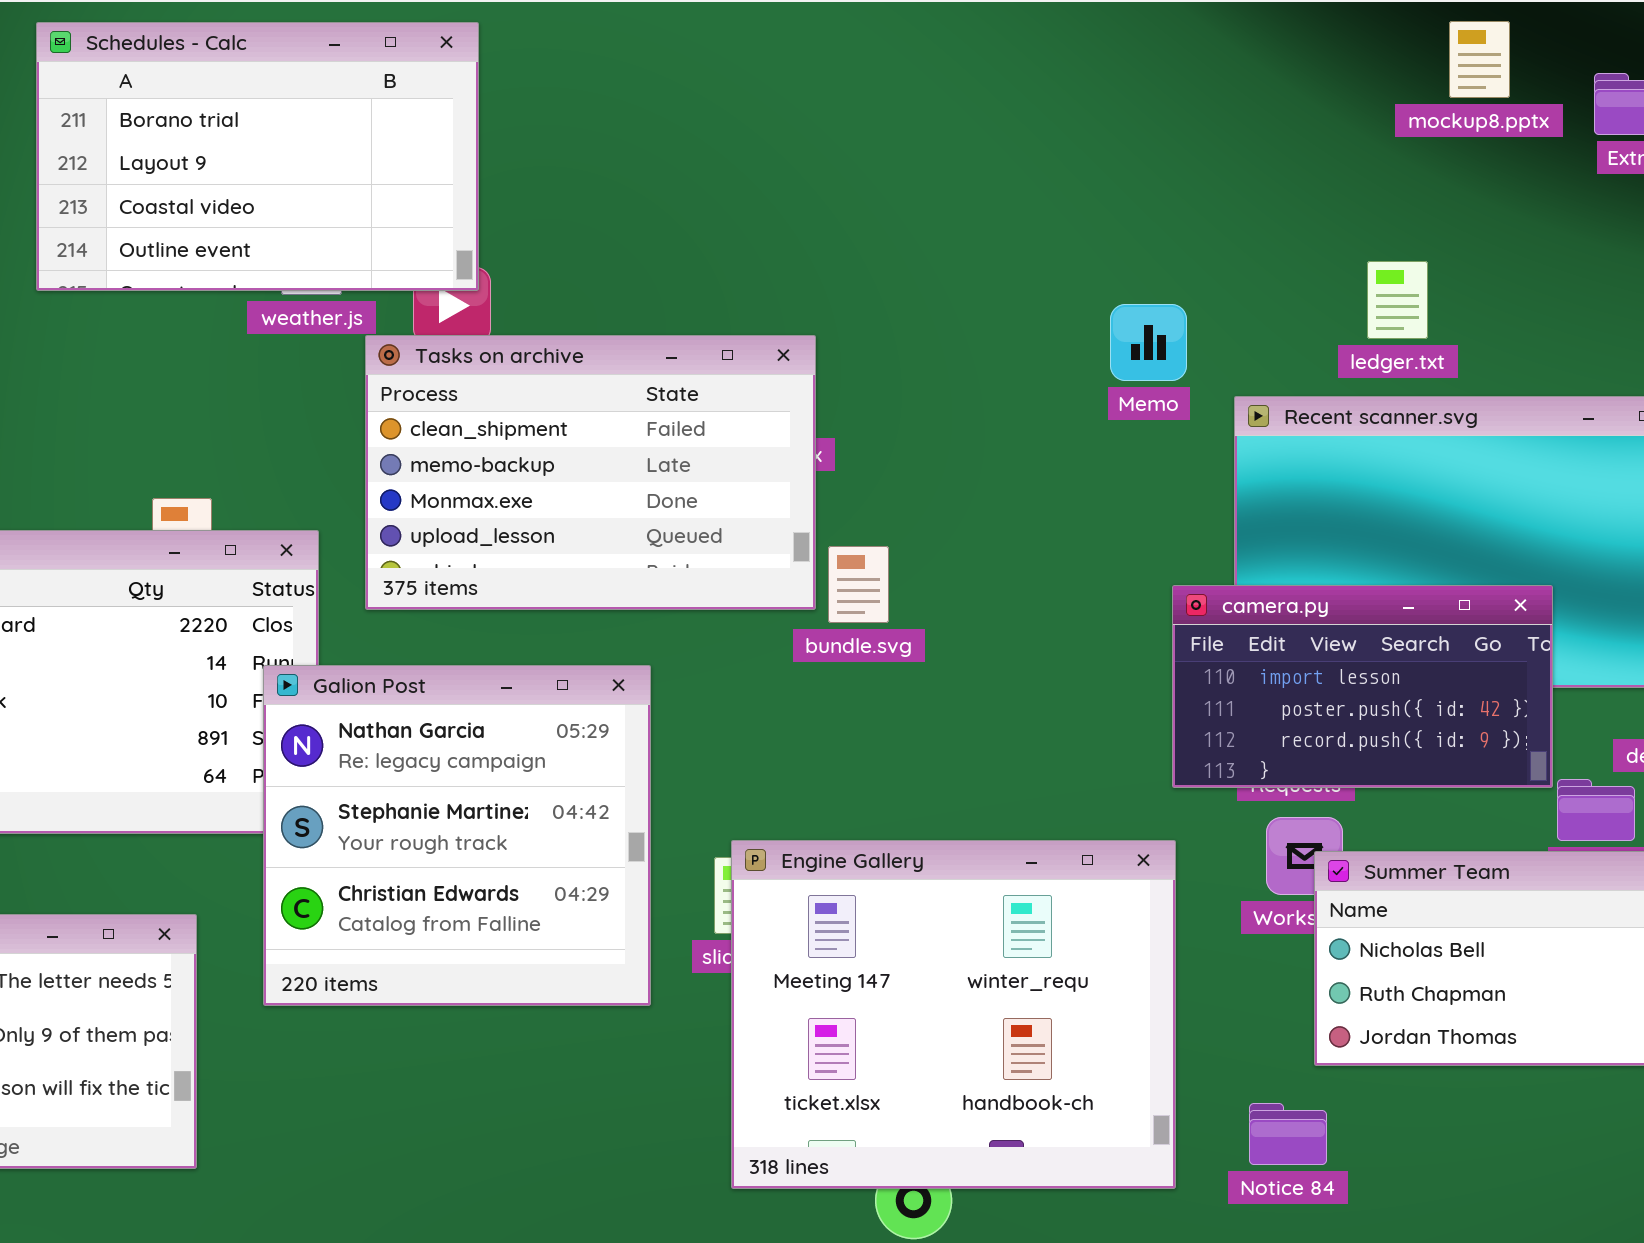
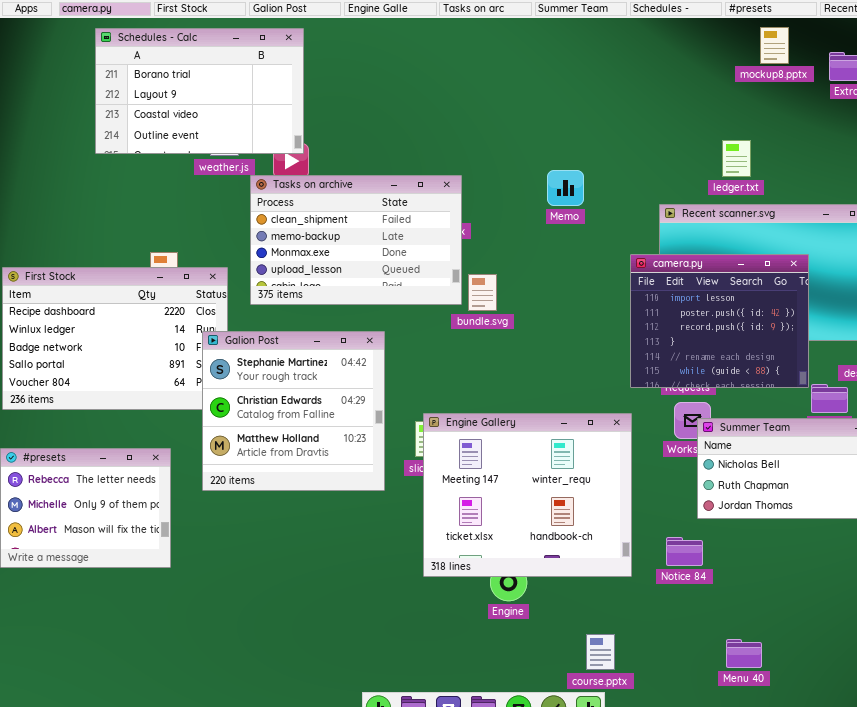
Memo: [1110,304,1187,381] -> [547,170,584,206], moved
camera.py: [1172,585,1553,788] -> [630,254,809,388], resized
Galion Post: [263,665,651,1006] -> [202,331,385,491], scrolled down 1 row

